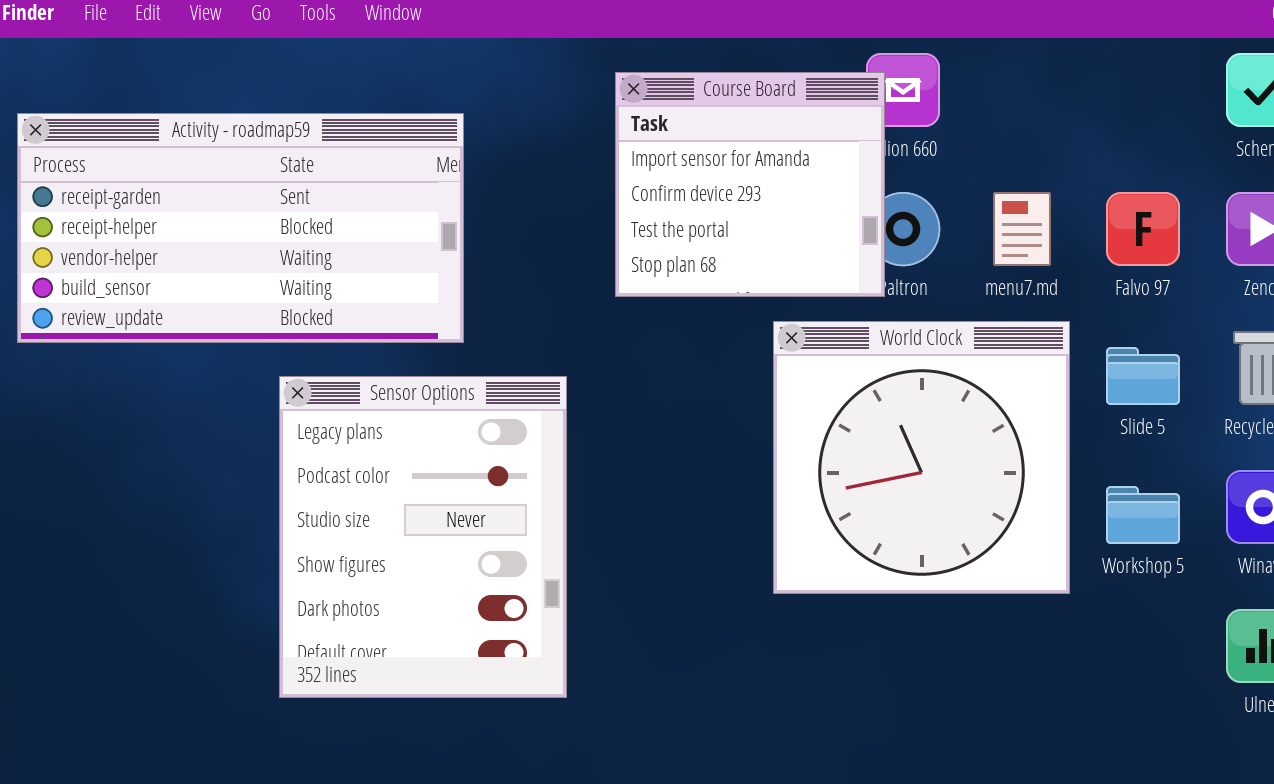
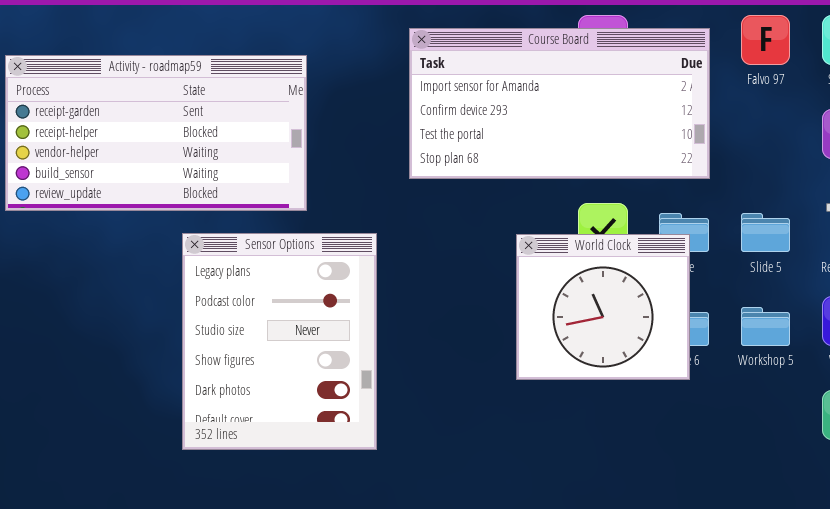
Course Board: [615,72,885,297] -> [409,28,710,179], resized
Falvo 97: [1106,192,1180,266] -> [741,15,790,65], moved
World Clock: [773,321,1070,594] -> [516,234,690,380], resized

